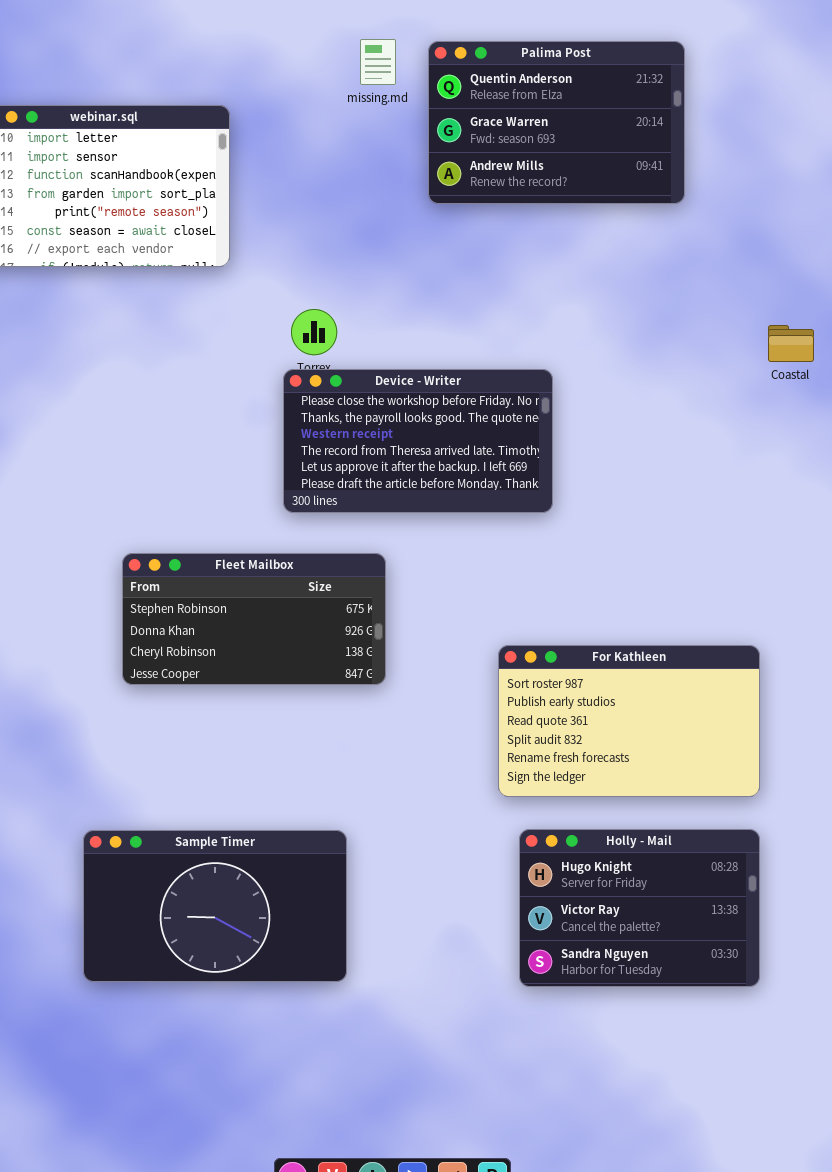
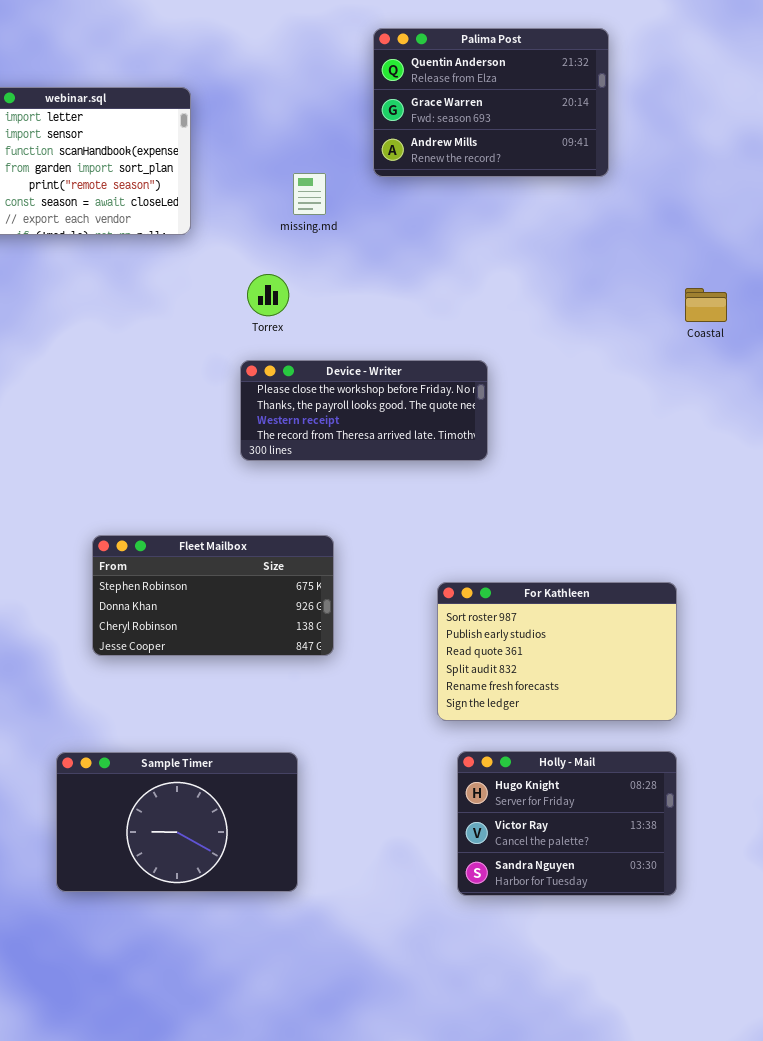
missing.md: [360,39,396,85] -> [293,173,326,215], moved
Device - Writer: [283,369,553,513] -> [240,360,488,461], resized
Fleet Mailbox: [122,553,386,685] -> [92,535,334,656], moved

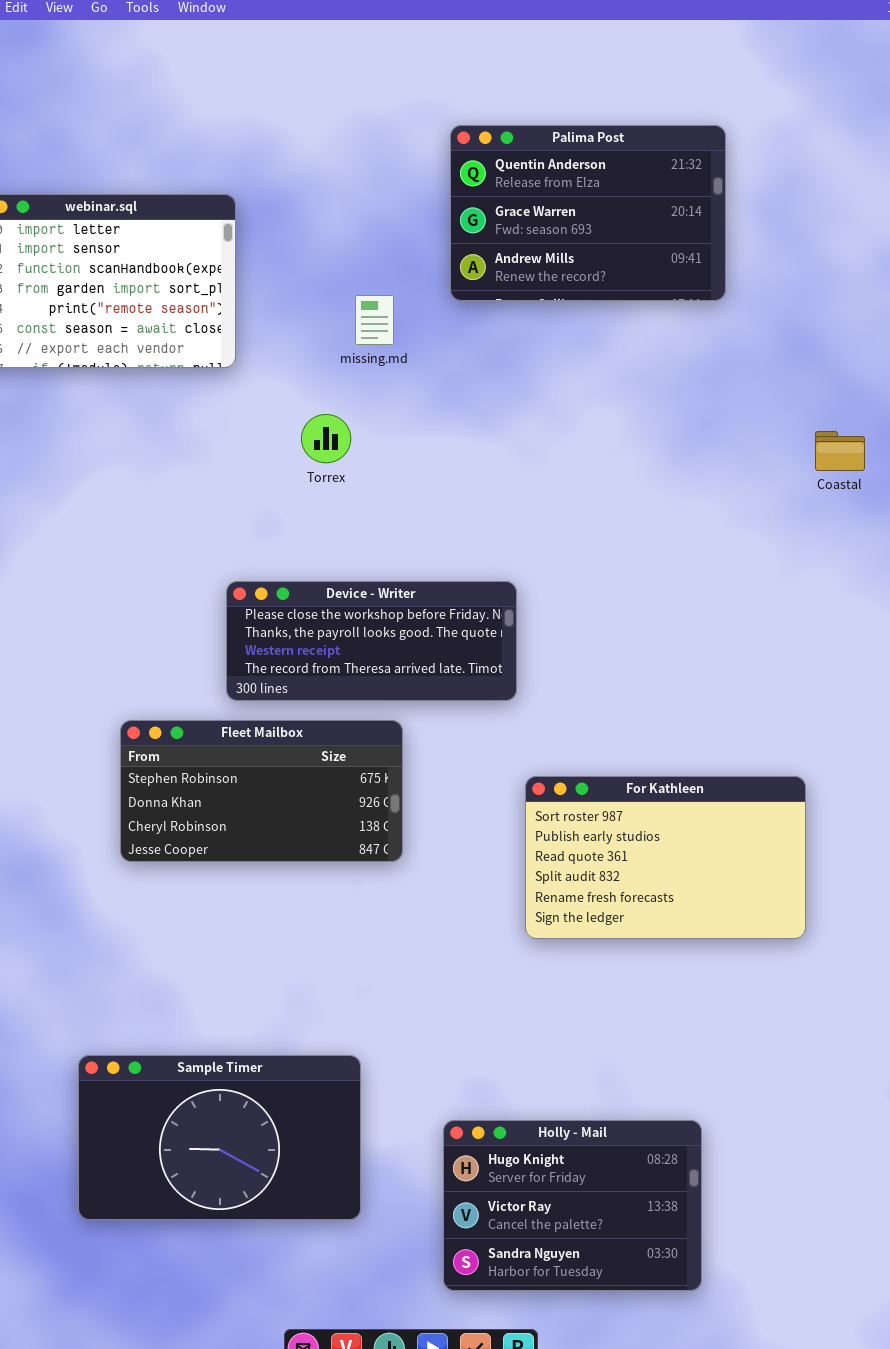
Device - Writer: [240,360,488,461] -> [226,581,517,701], moved
Holly - Mail: [457,751,677,896] -> [443,1120,702,1291], moved
Sample Timer: [56,752,298,892] -> [78,1055,361,1220], moved

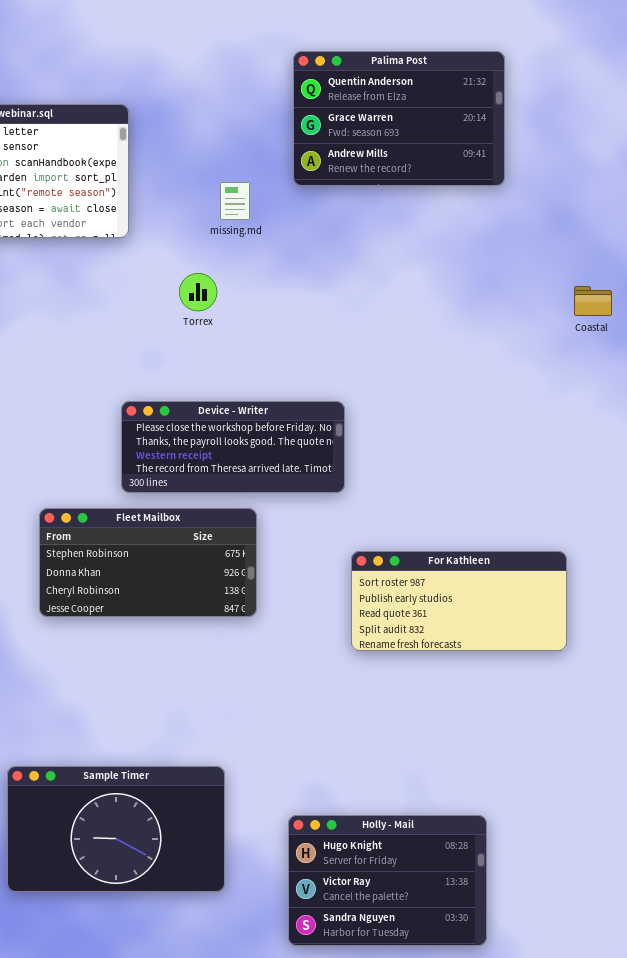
For Kathleen: [525,776,806,939] -> [351,551,567,651], resized

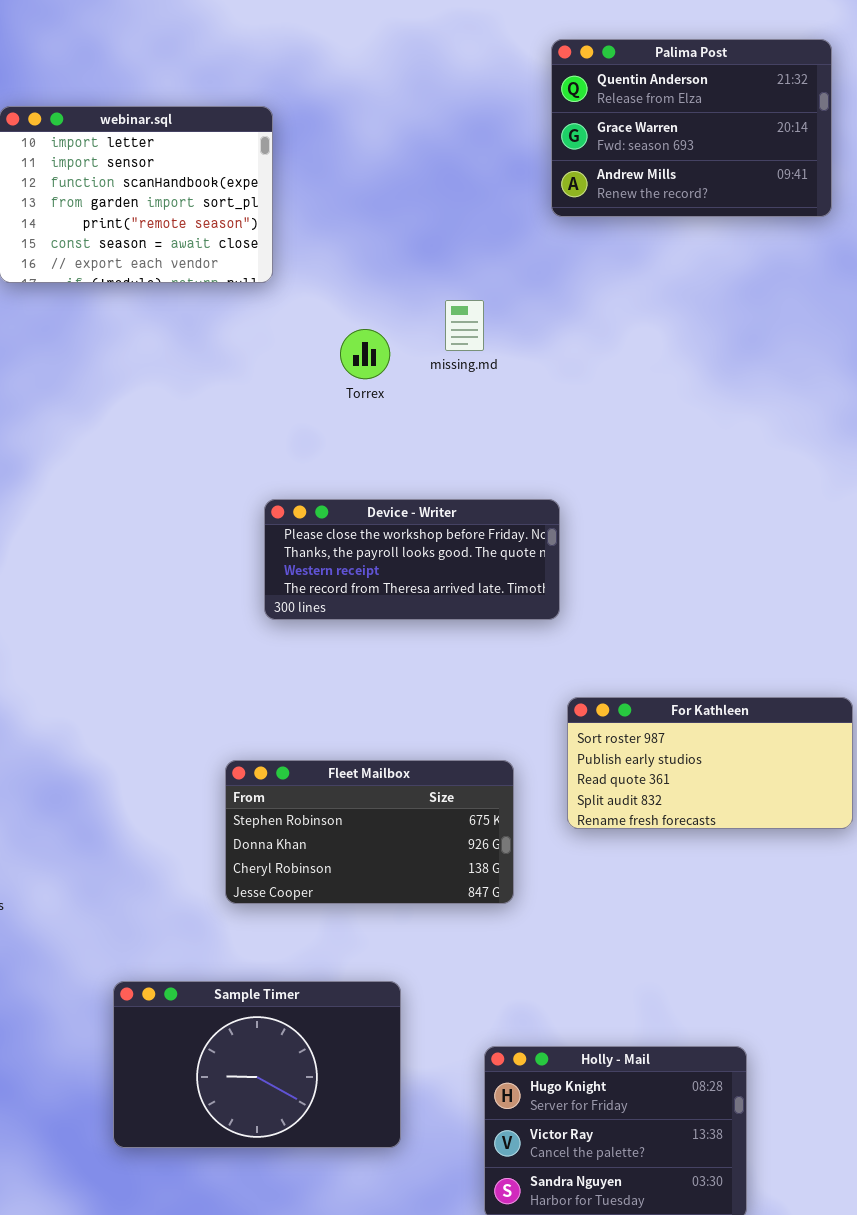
Palima Post: [293,51,505,186] -> [551,39,832,217], moved
missing.md: [220,182,250,220] -> [445,300,484,351], moved
Fleet Mailbox: [39,508,257,617] -> [225,760,514,904], moved

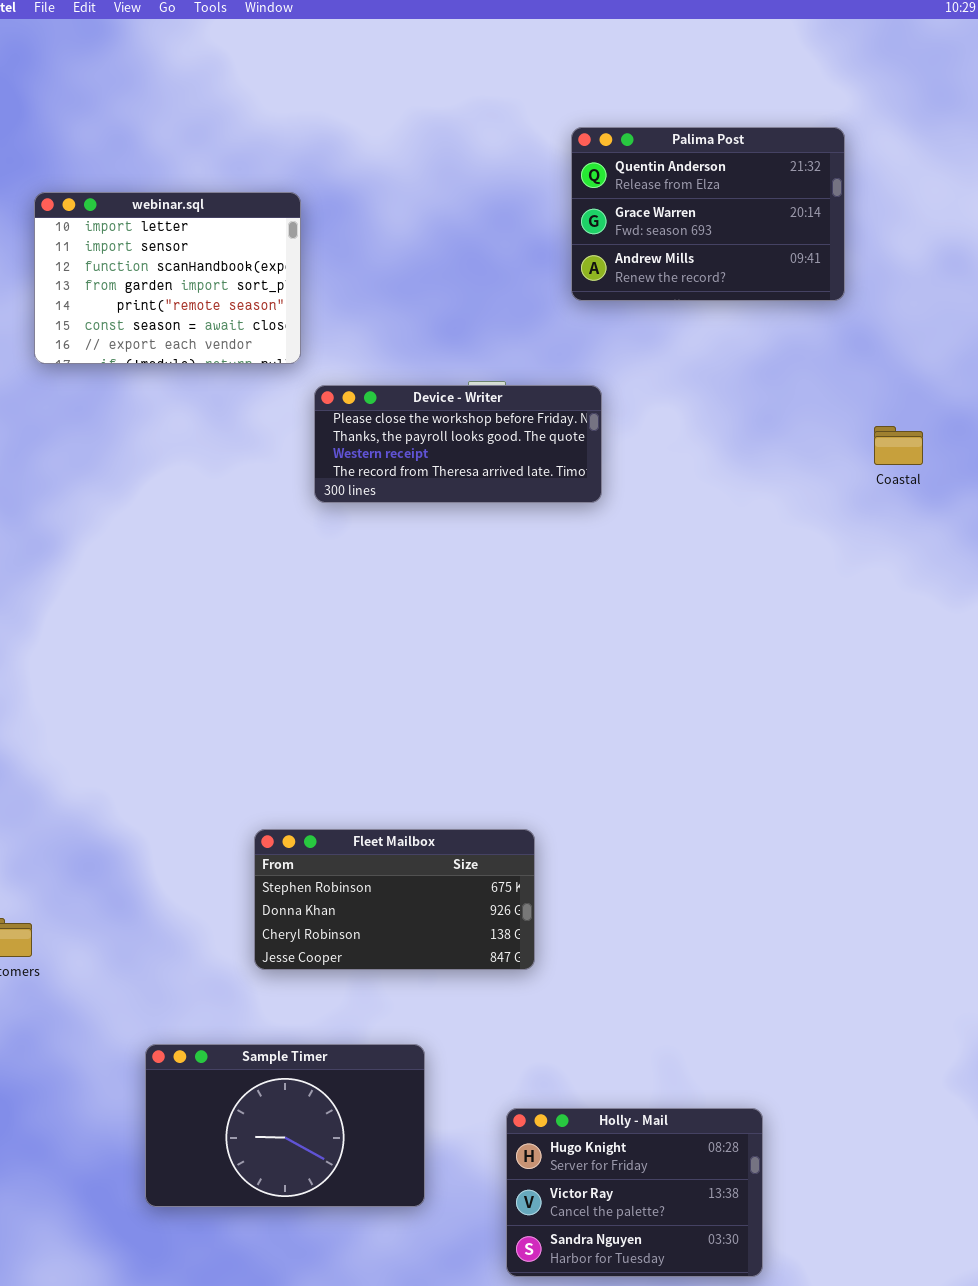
Device - Writer: [264,499,560,620] -> [314,385,602,503], moved
For Kathleen: [567,697,853,829] -> none, closed

